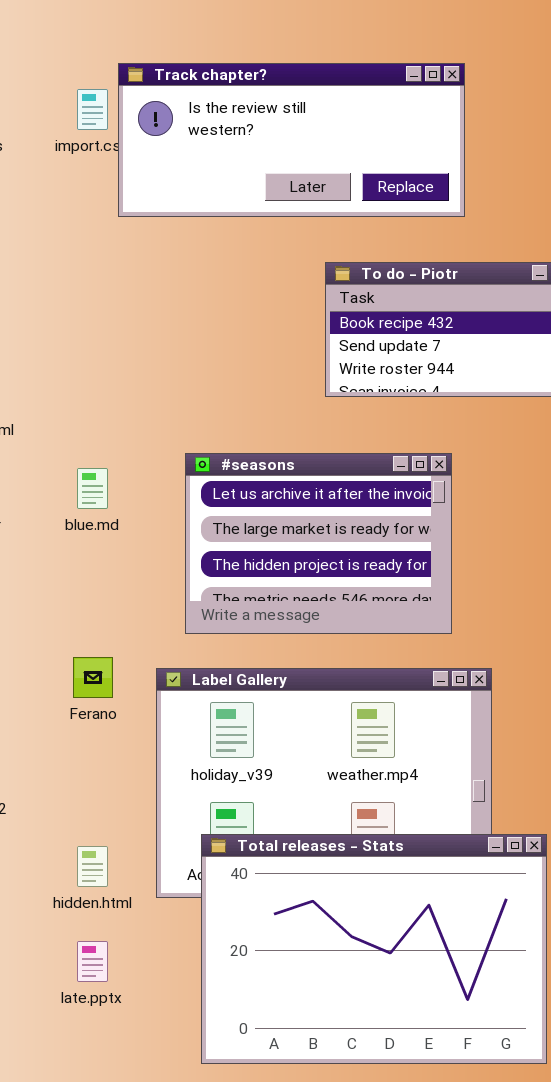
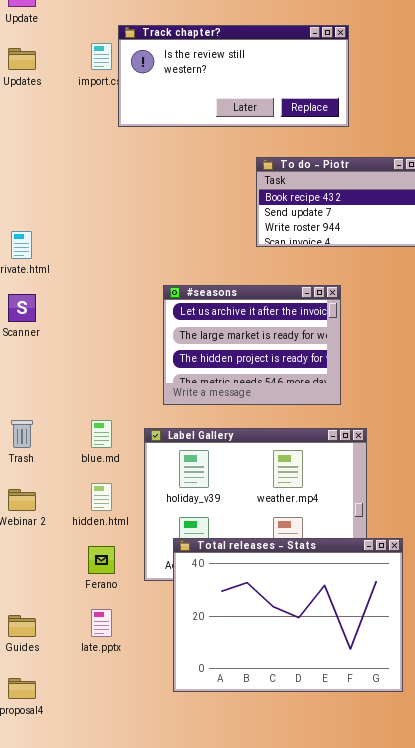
blue.md: [77,468,108,509] -> [91,420,112,448], moved
Ferano: [73,657,113,698] -> [88,546,115,574], moved
hidden.html: [77,846,108,887] -> [91,483,112,511], moved

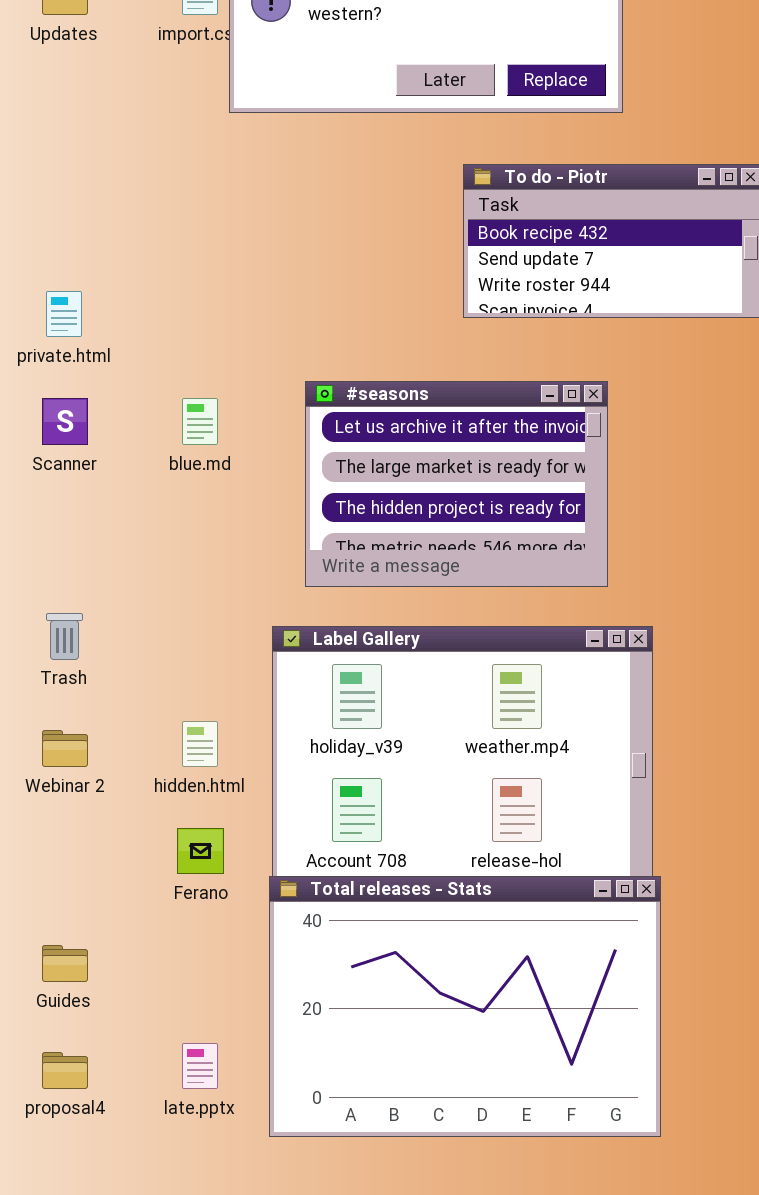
blue.md: [91,420,112,448] -> [182,398,218,445], moved
Total releases - Stats: [173,538,403,692] -> [269,876,661,1137], moved
late.pptx: [91,609,112,637] -> [182,1043,218,1089], moved

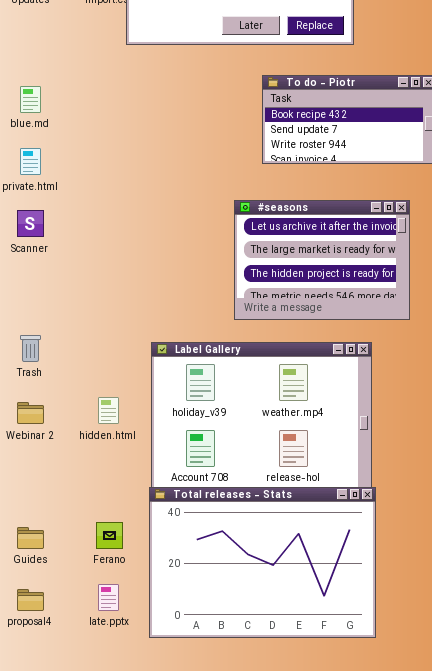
#seasons: [305,381,608,587] -> [234,200,410,320], moved
blue.md: [182,398,218,445] -> [20,86,41,113], moved
Ferano: [177,828,224,874] -> [96,522,123,549], moved

